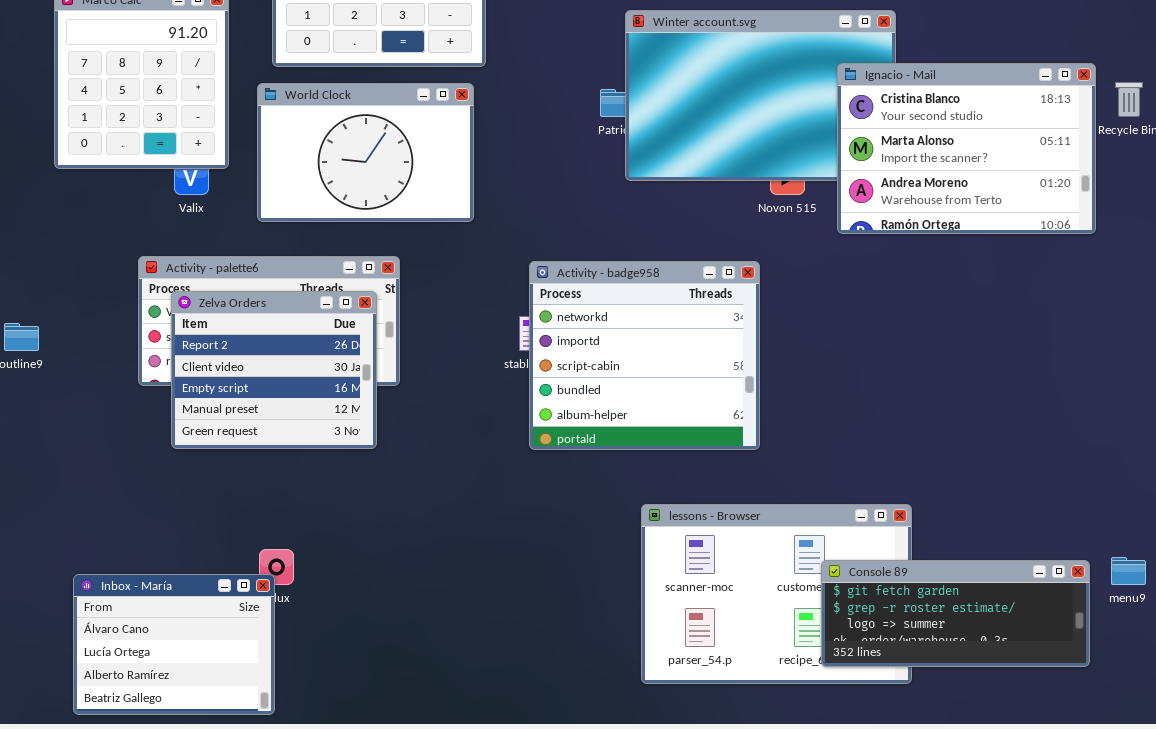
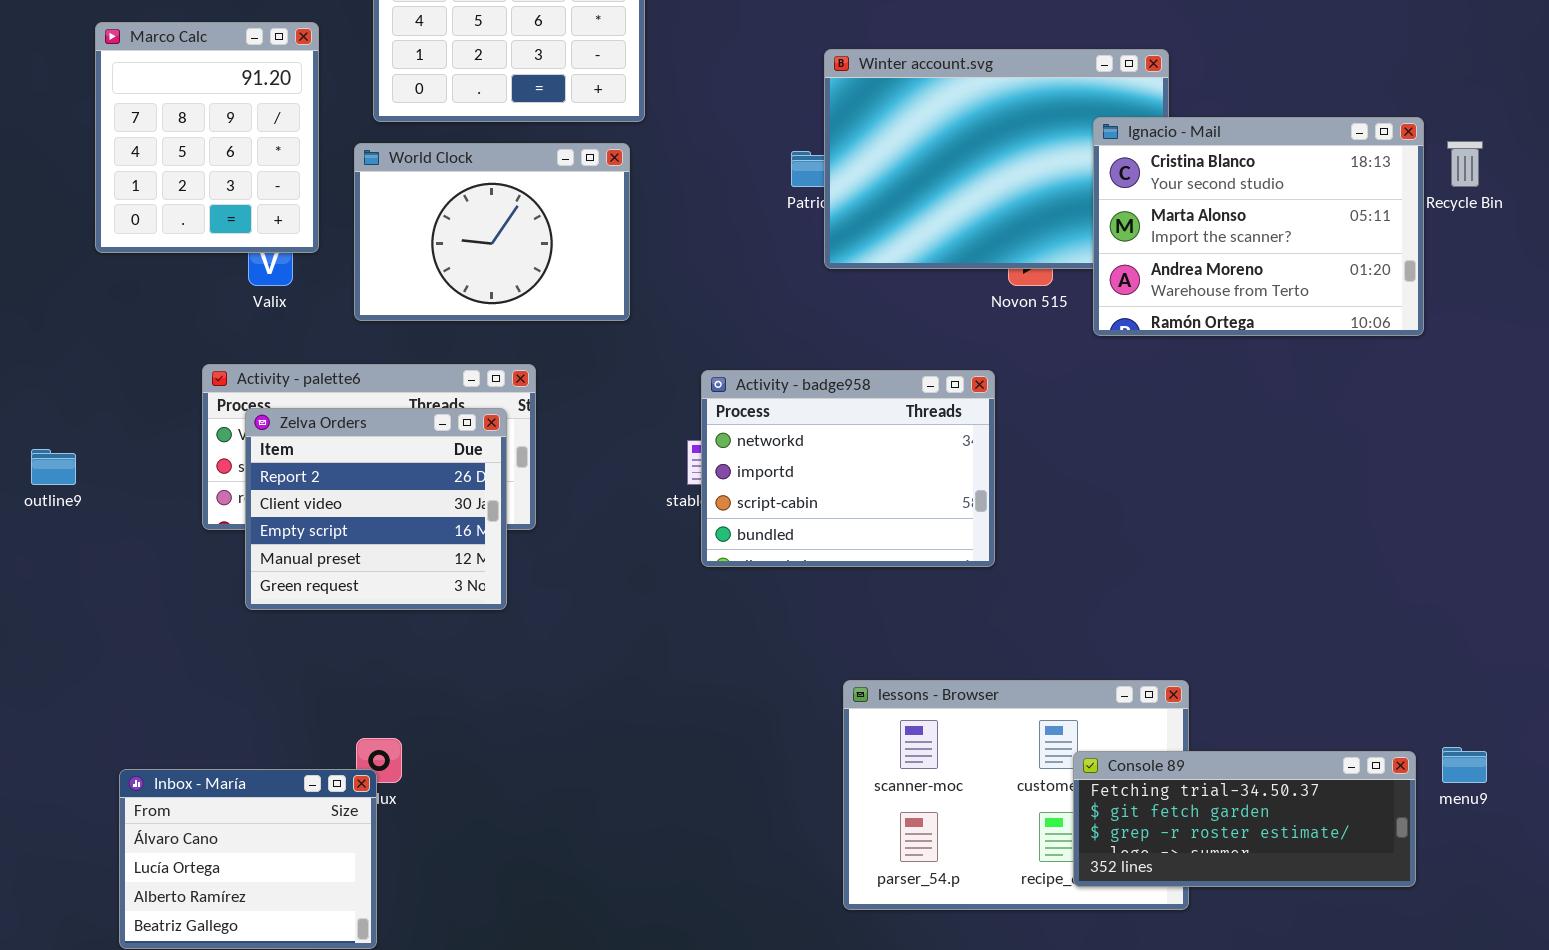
Activity - badge958: [529,261,760,450] -> [701,370,995,567], resized
Console 89: [821,560,1090,667] -> [1073,751,1416,887], scrolled up 1 row

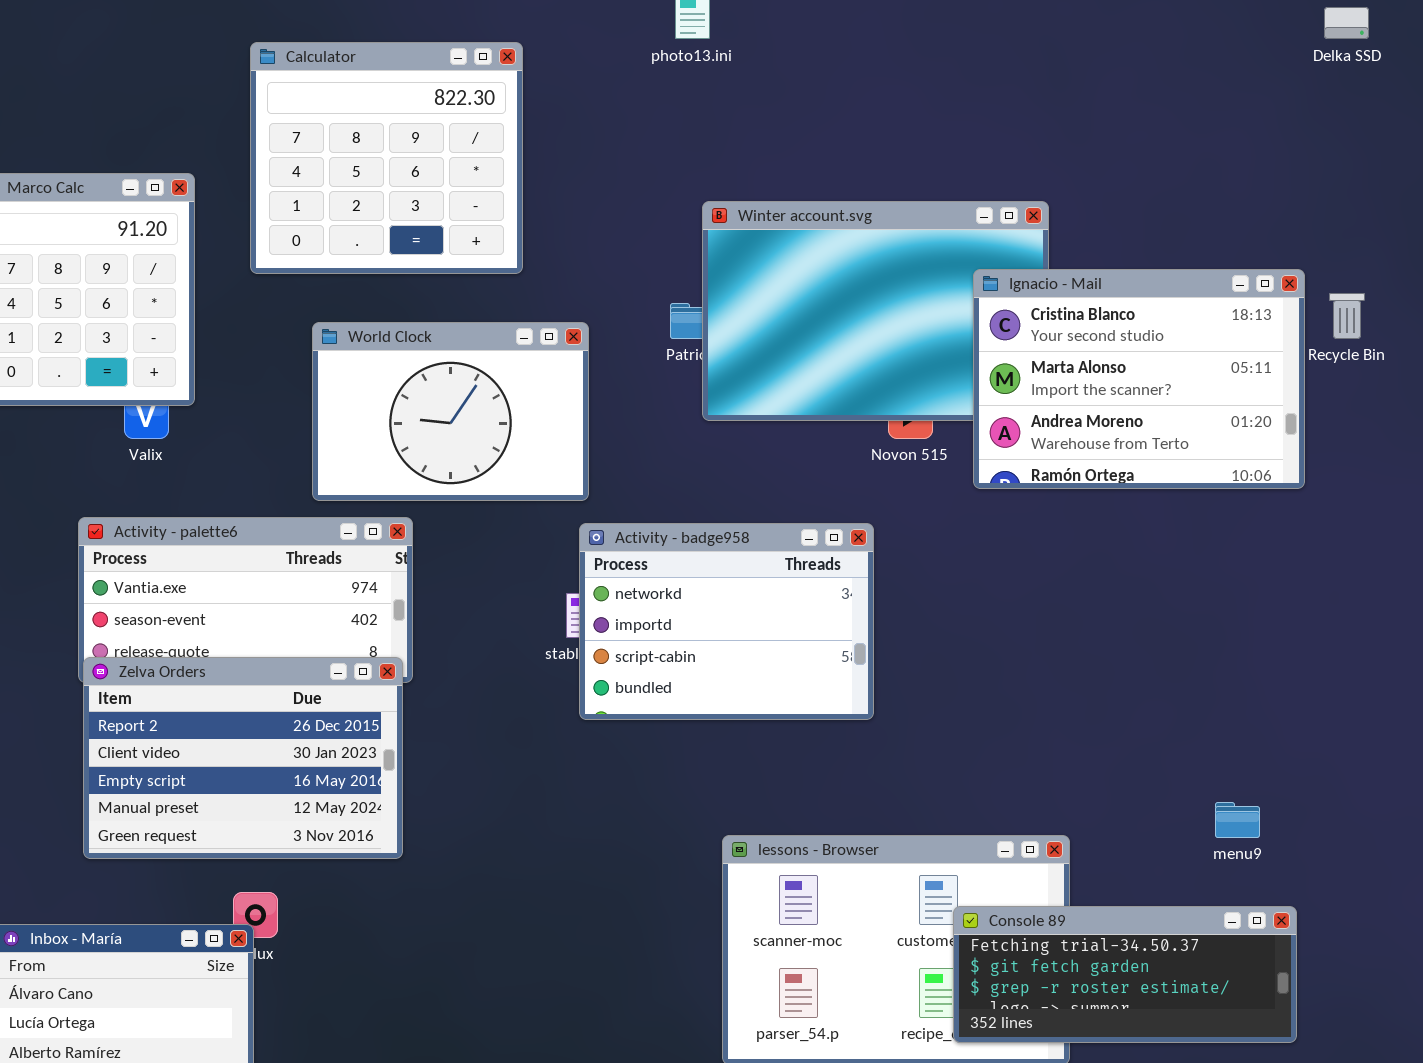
World Clock: [354,143,630,321] -> [312,322,589,501], moved
Zelva Orders: [245,408,507,610] -> [83,657,403,859], moved, resized
menu9: [1442,747,1487,783] -> [1215,802,1260,838], moved

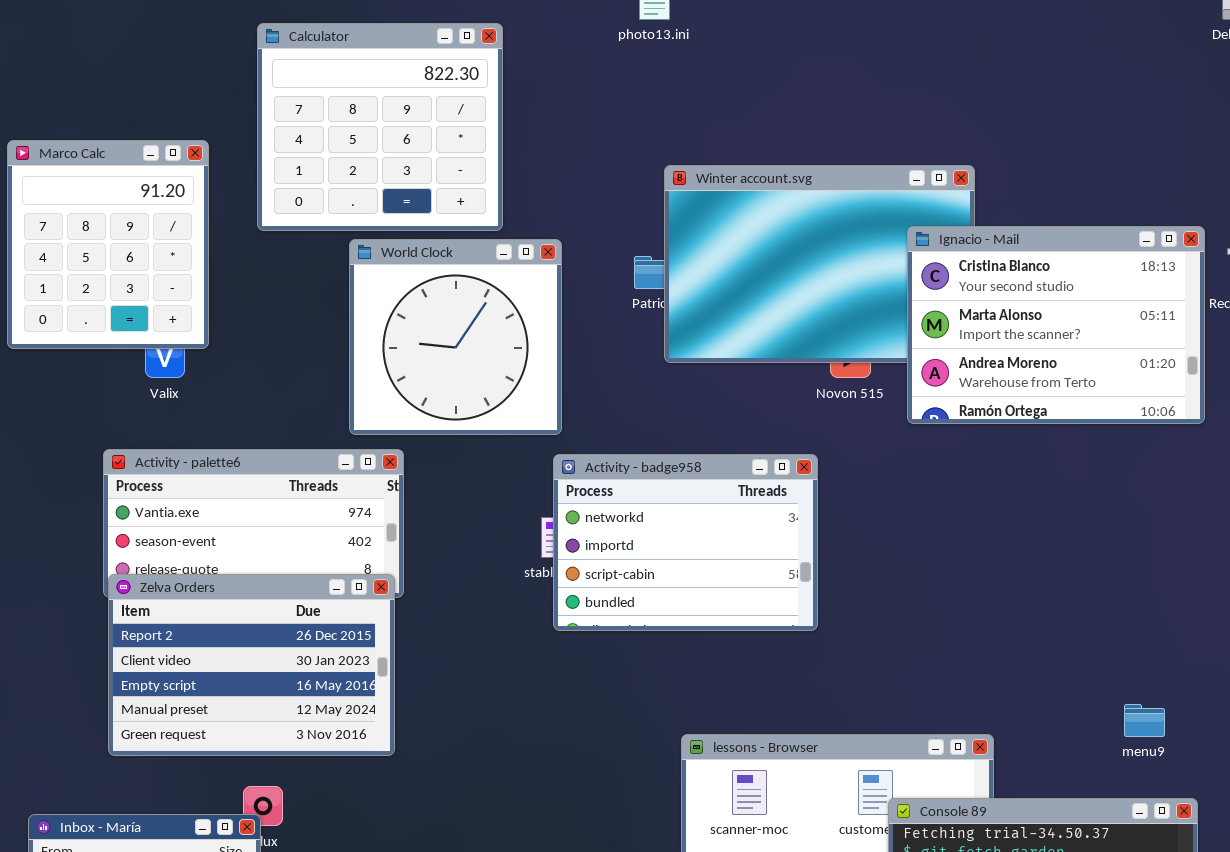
World Clock: [312,322,589,501] -> [349,239,562,435], resized

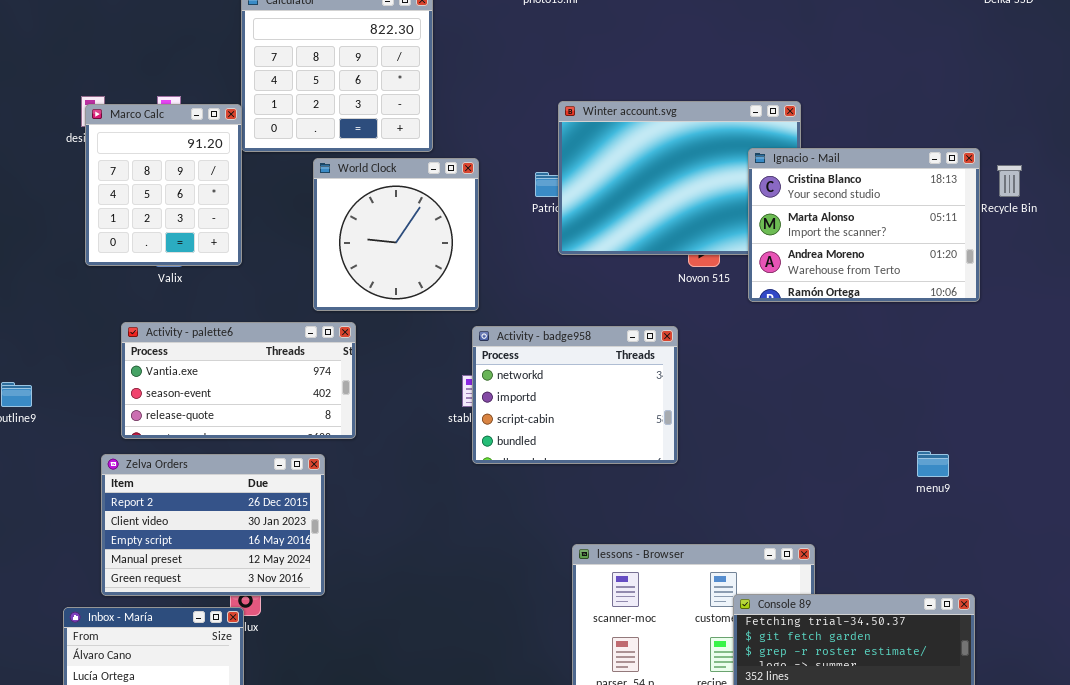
Marco Calc: [7,140,209,349] -> [85,104,242,266], moved
Zelva Orders: [108,574,395,756] -> [101,454,325,596], moved
menu9: [1124,704,1165,737] -> [917,451,949,477], moved

